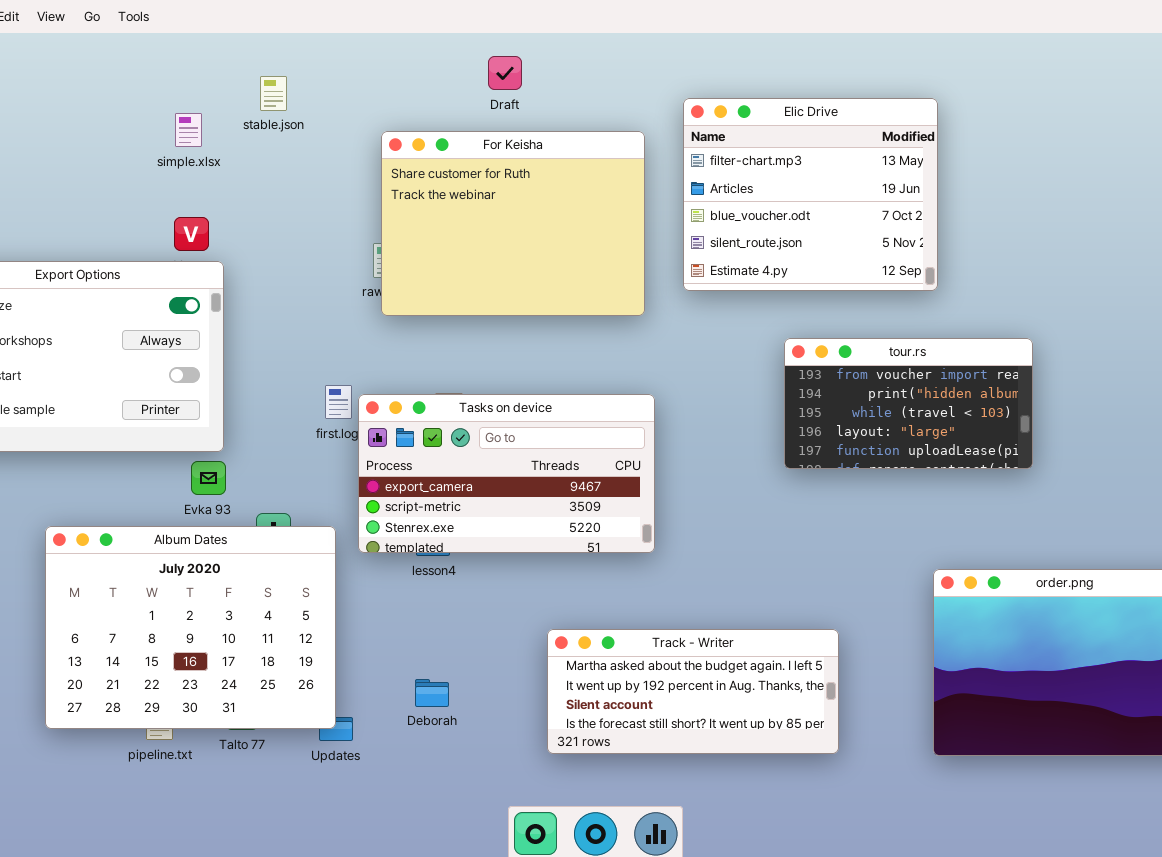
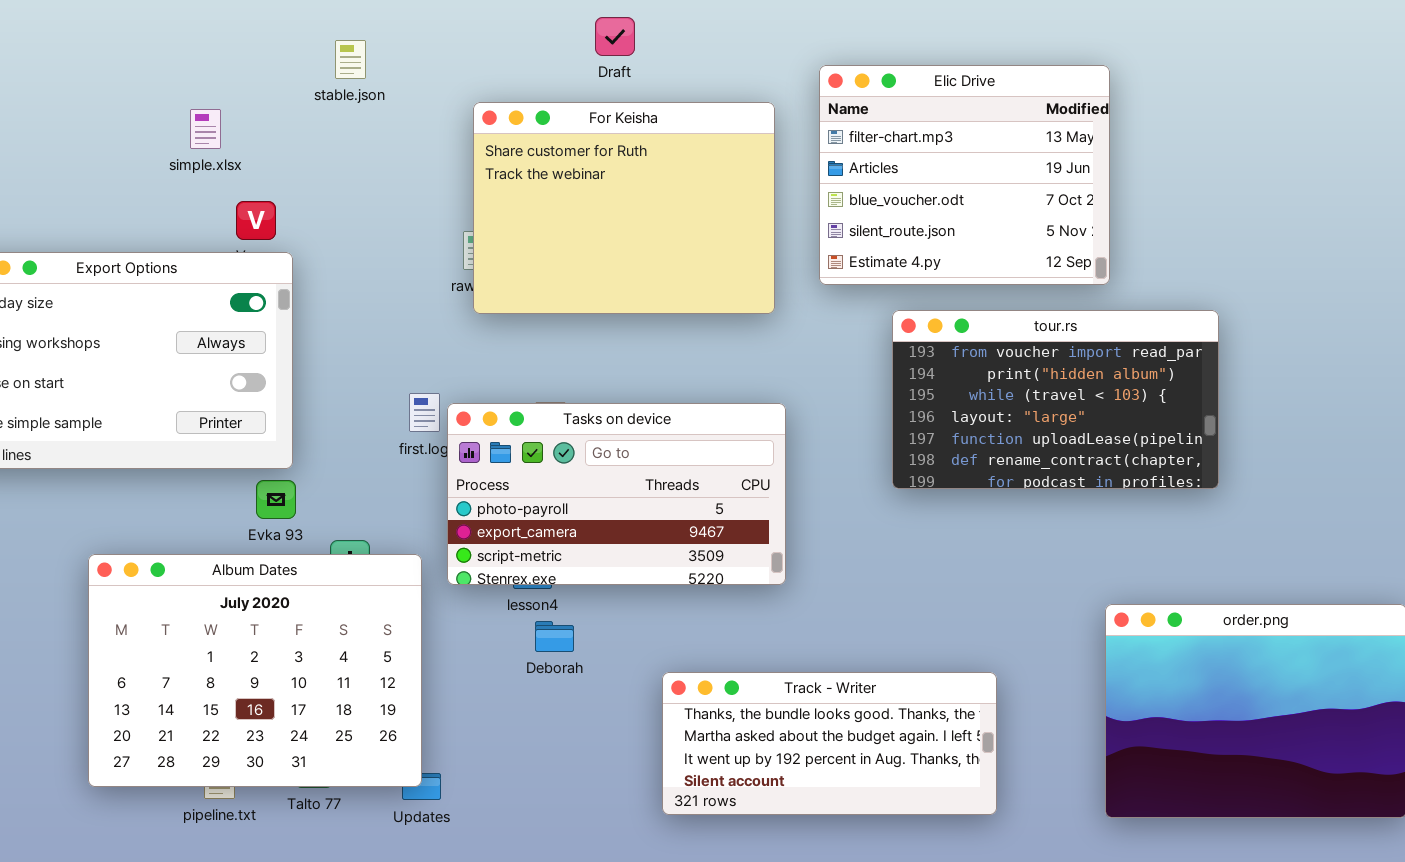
simple.xlsx: [175,113,202,147] -> [190,109,221,149], moved
tour.rs: [784,338,1033,469] -> [892,310,1219,489], resized
Tasks on device: [358,394,655,553] -> [447,403,786,585], scrolled up 1 row
Track - Writer: [547,629,839,754] -> [662,672,997,815], scrolled up 1 row
Deborah: [415,679,449,707] -> [535,621,574,652], moved

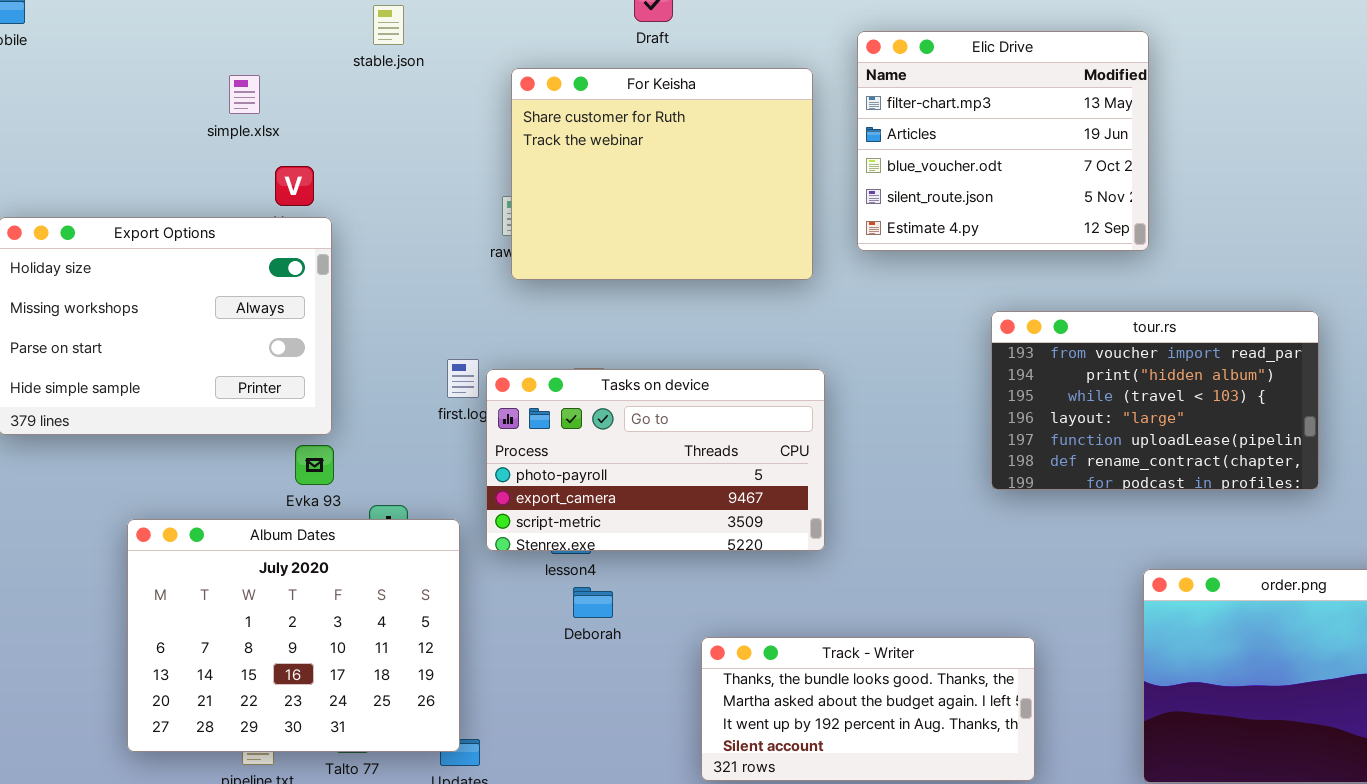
tour.rs: [892,310,1219,489] -> [991,311,1319,490], moved

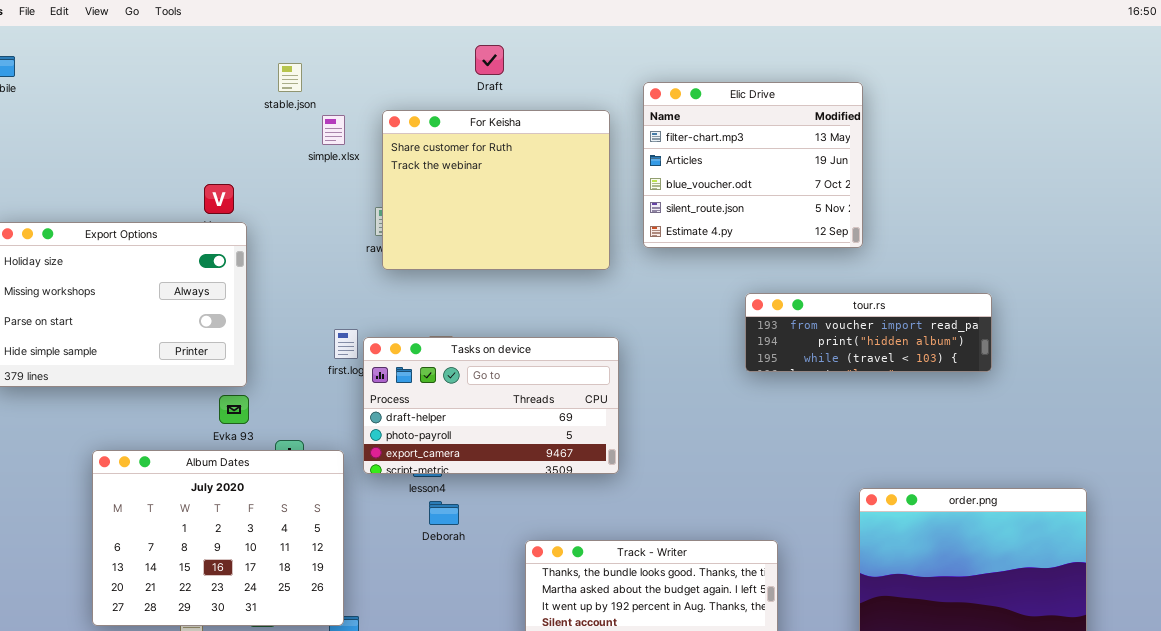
simple.xlsx: [229,75,260,114] -> [322,115,345,145], moved
tour.rs: [991,311,1319,490] -> [745,293,992,372], resized
Tasks on device: [486,369,825,551] -> [363,337,619,474], scrolled up 1 row

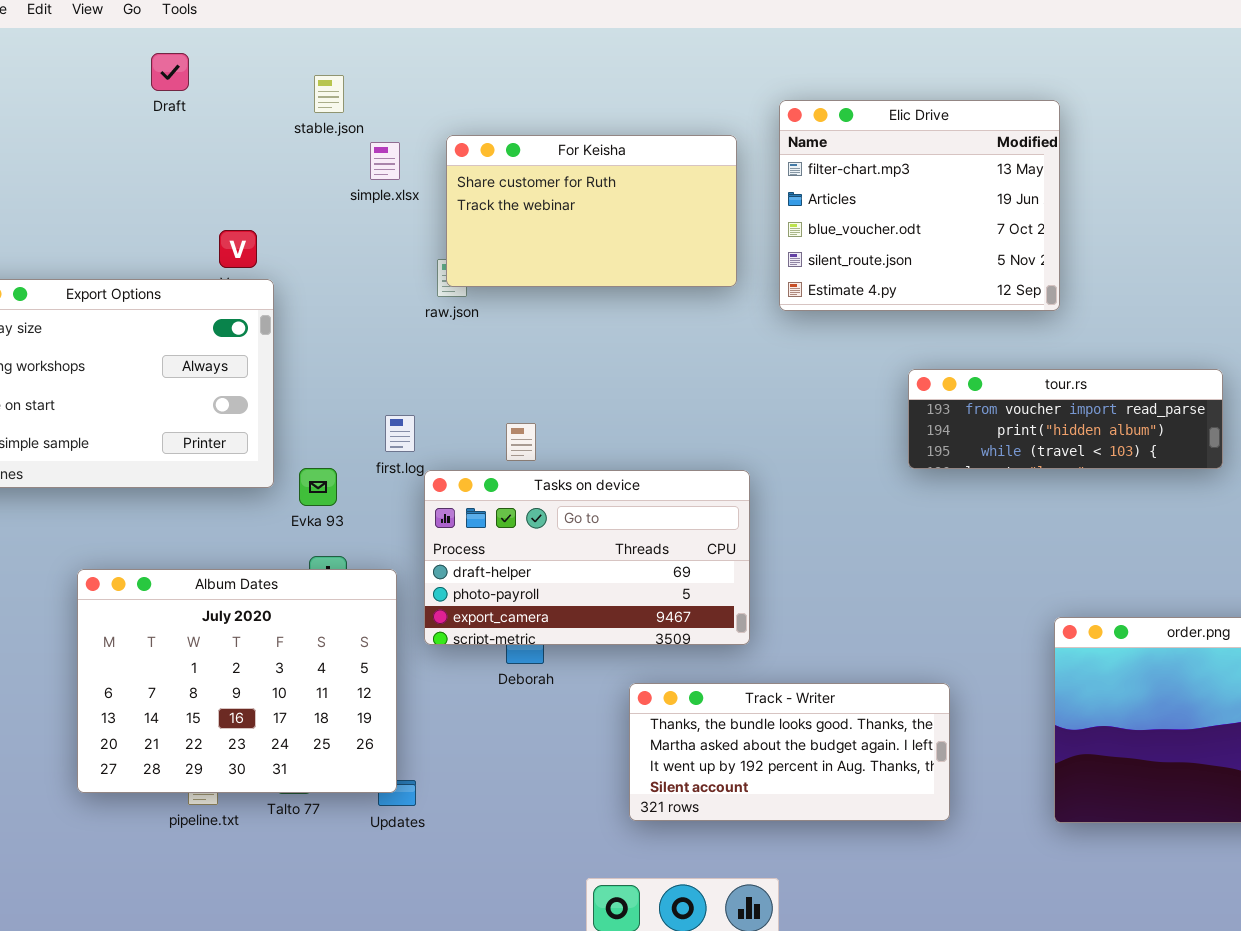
Draft: [475,45,504,75] -> [151,53,189,91], moved
For Keisha: [382,110,610,270] -> [446,135,737,287], resized
Tasks on device: [363,337,619,474] -> [424,470,750,645], moved
Evka 93: [219,395,249,424] -> [299,468,337,506], moved

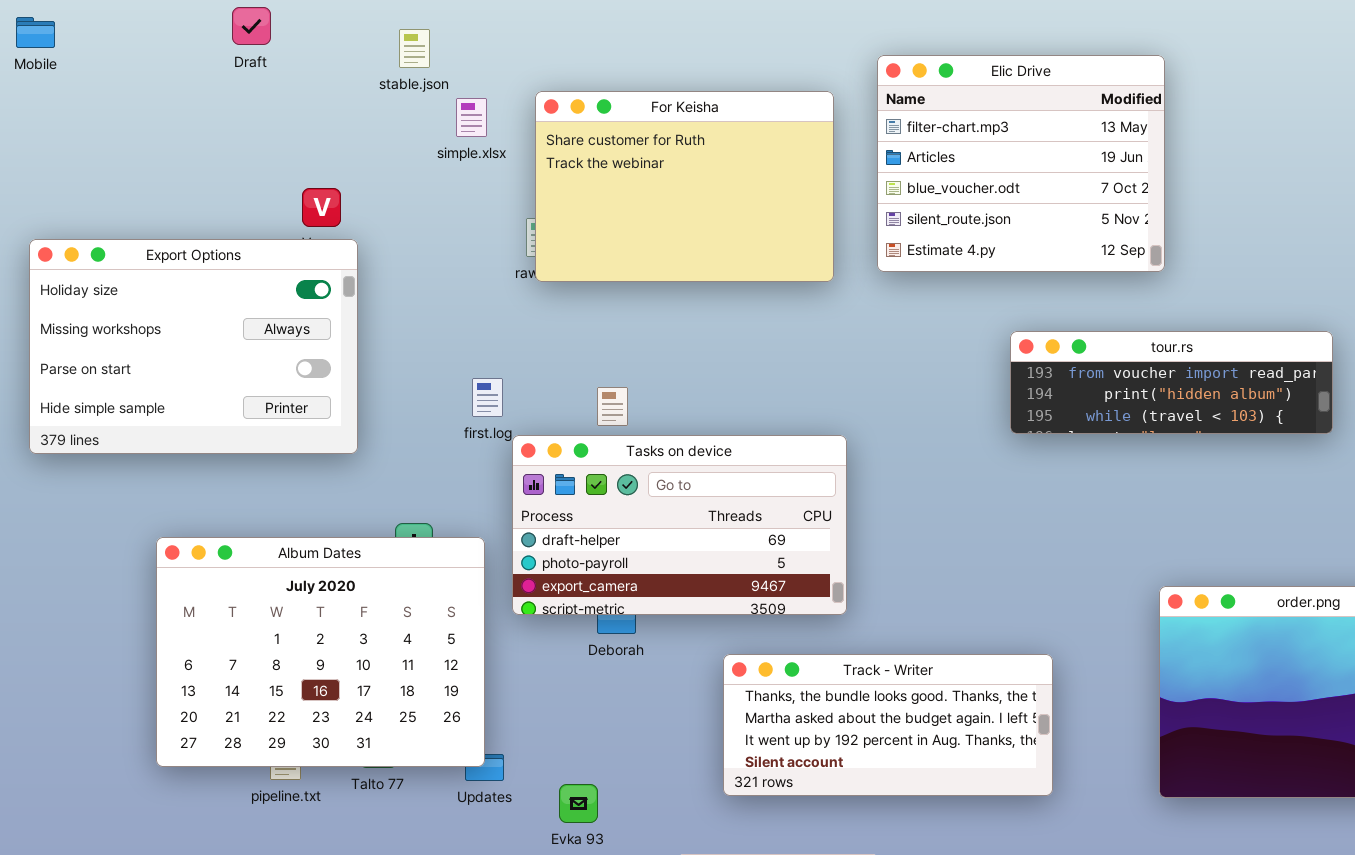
For Keisha: [446,135,737,287] -> [535,91,834,282], resized
Evka 93: [299,468,337,506] -> [559,784,598,823], moved

